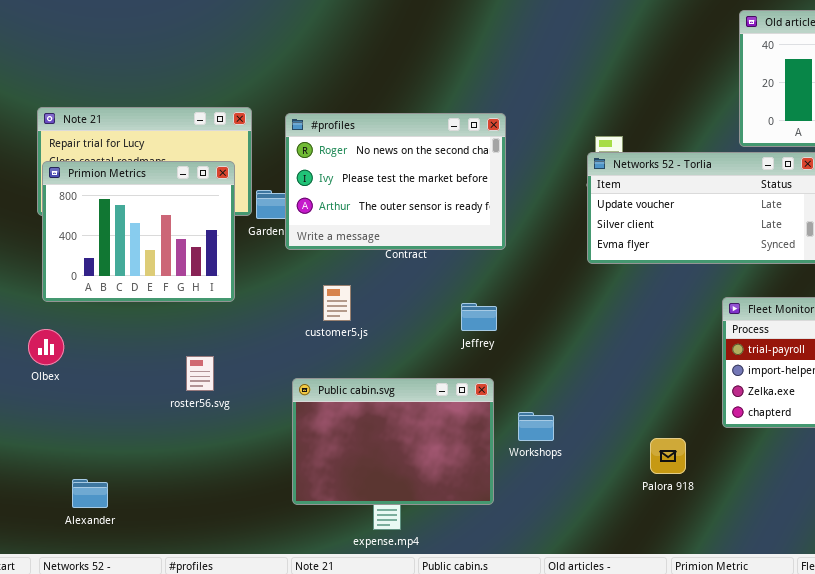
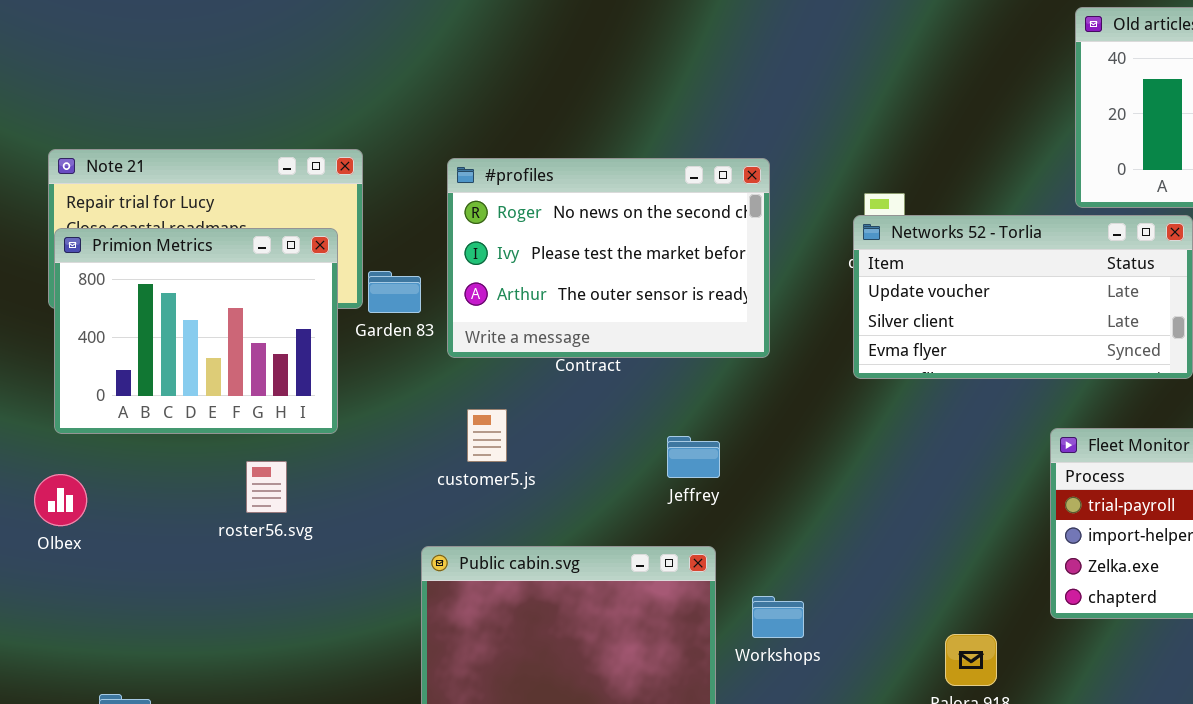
#profiles: [285,113,506,250] -> [447,158,770,358], moved
roster56.svg: [186,356,214,391] -> [246,461,287,513], moved

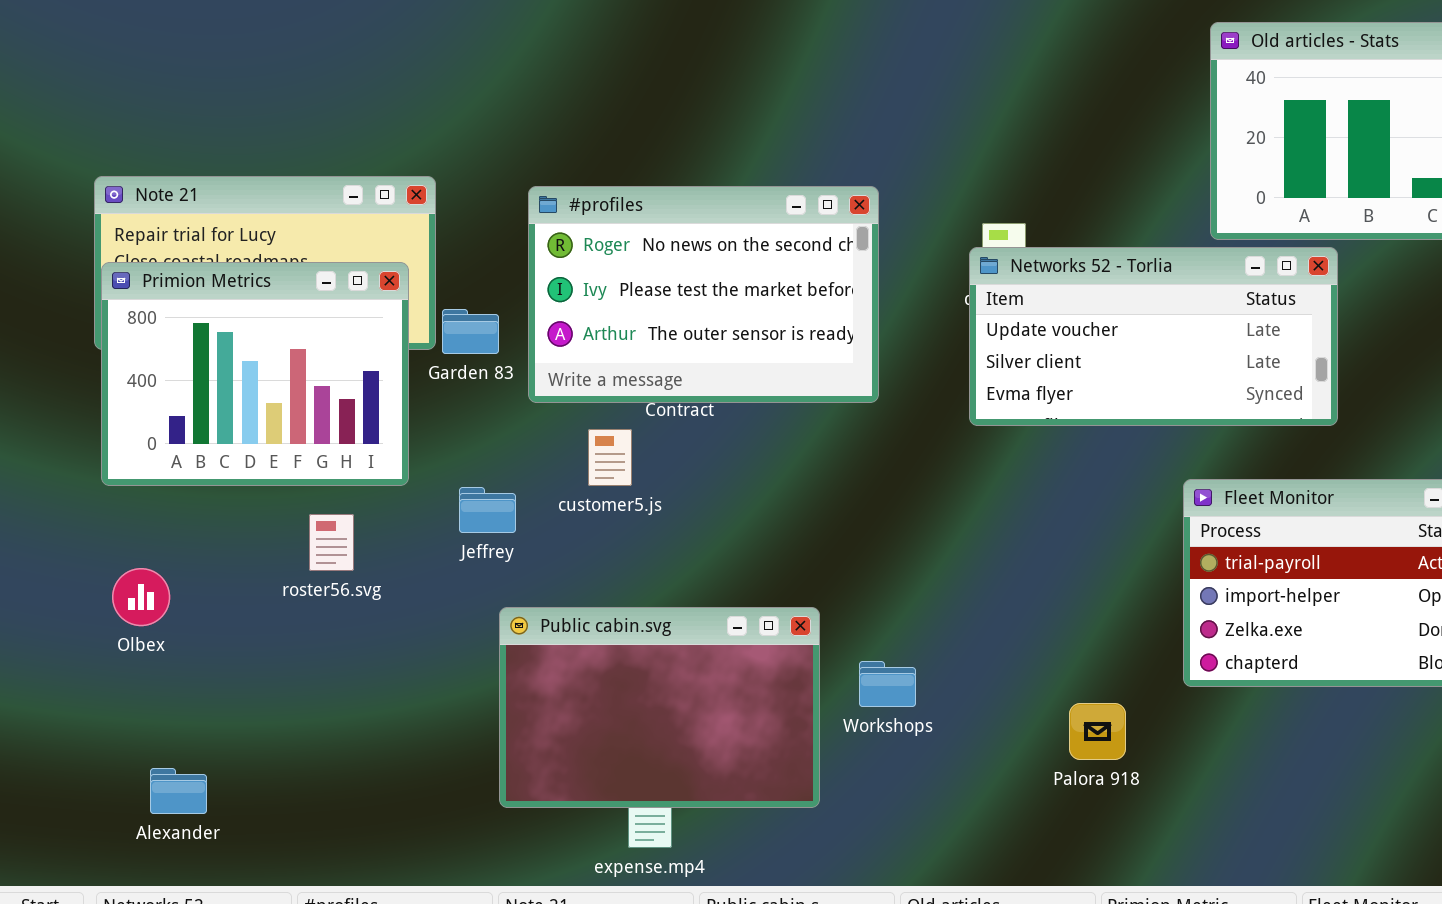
customer5.js: [467,409,507,462] -> [588,429,632,486], moved
Jeffrey: [667,436,720,478] -> [459,487,516,533], moved
Olbex: [34,474,87,526] -> [112,568,170,626], moved

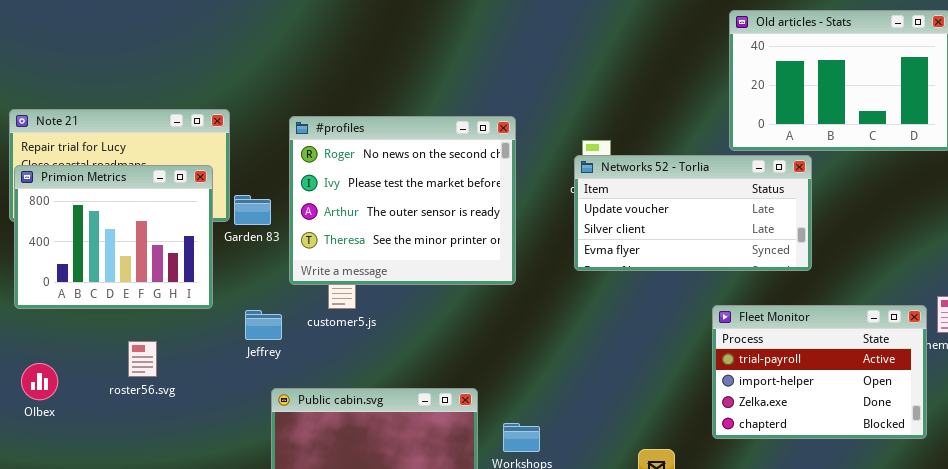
#profiles: [528,186,879,403] -> [289,116,516,285], resized
roster56.svg: [309,514,354,571] -> [128,341,157,377], moved

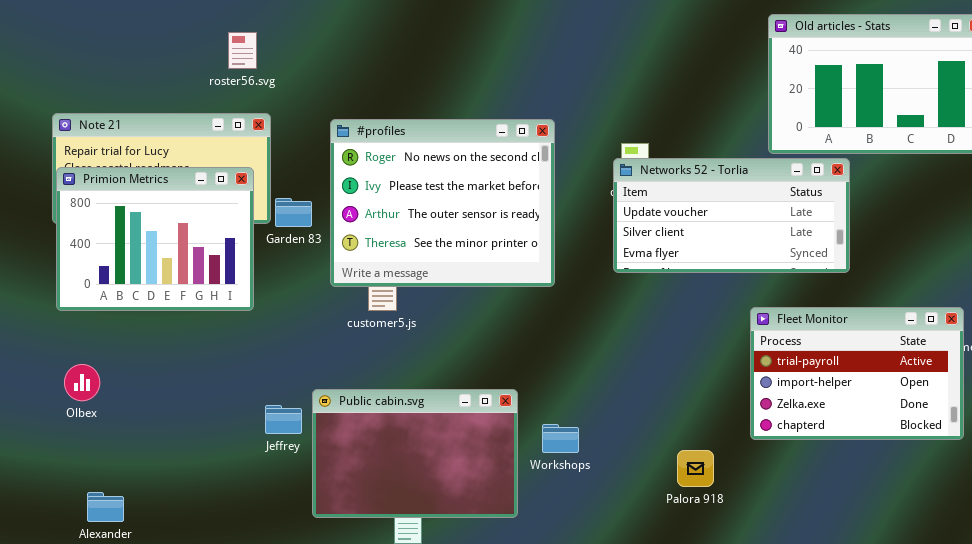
Jeffrey: [245,310,282,340] -> [265,405,302,434], moved
roster56.svg: [128,341,157,377] -> [228,32,257,69], moved

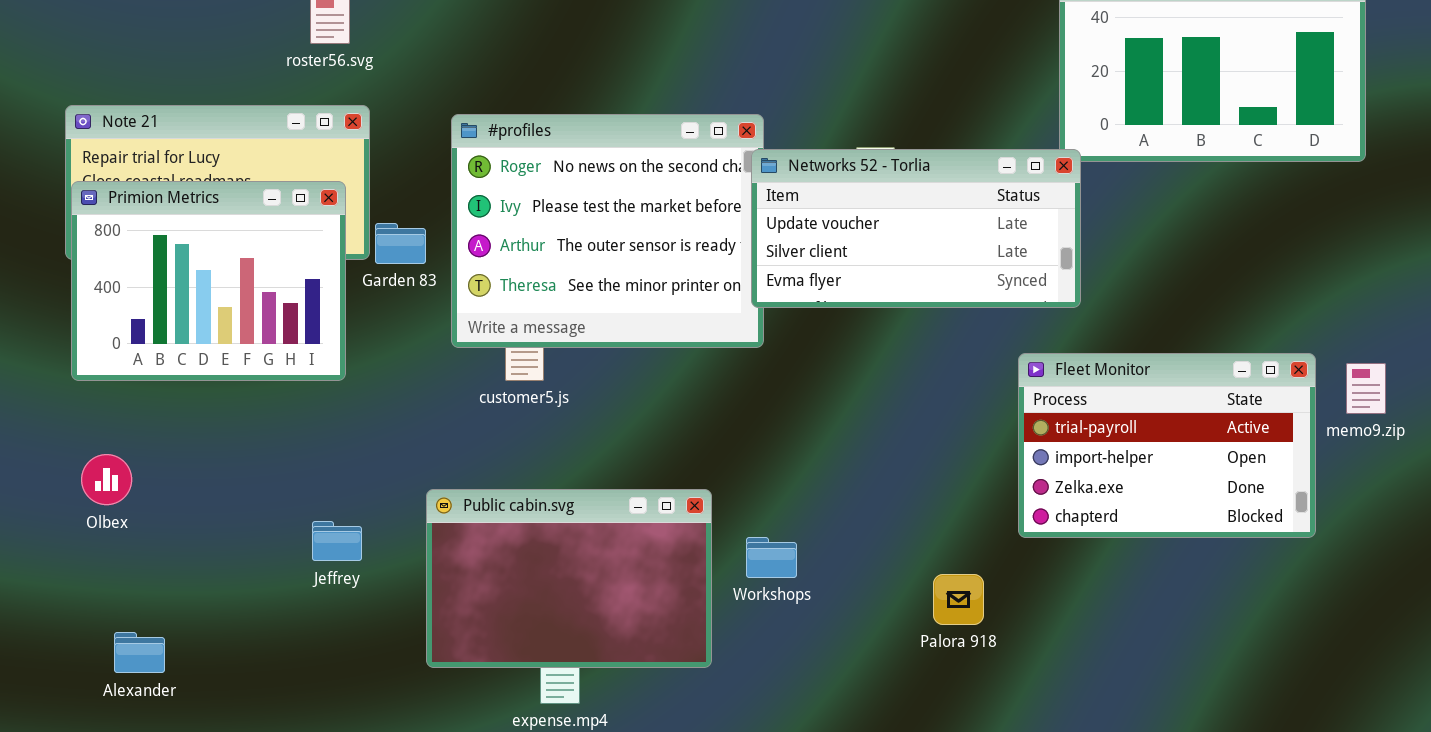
Networks 52 - Torlia: [613,158,850,273] -> [751,149,1081,308], moved
Fleet Monitor: [750,307,964,440] -> [1018,353,1316,538], moved
Jeffrey: [265,405,302,434] -> [312,521,362,561], moved

